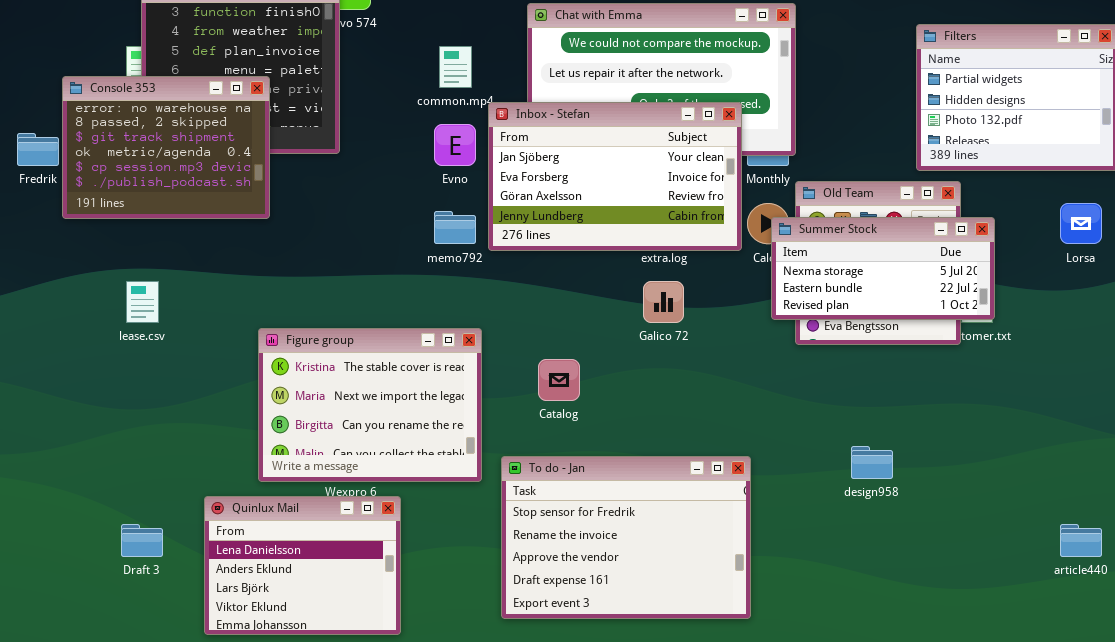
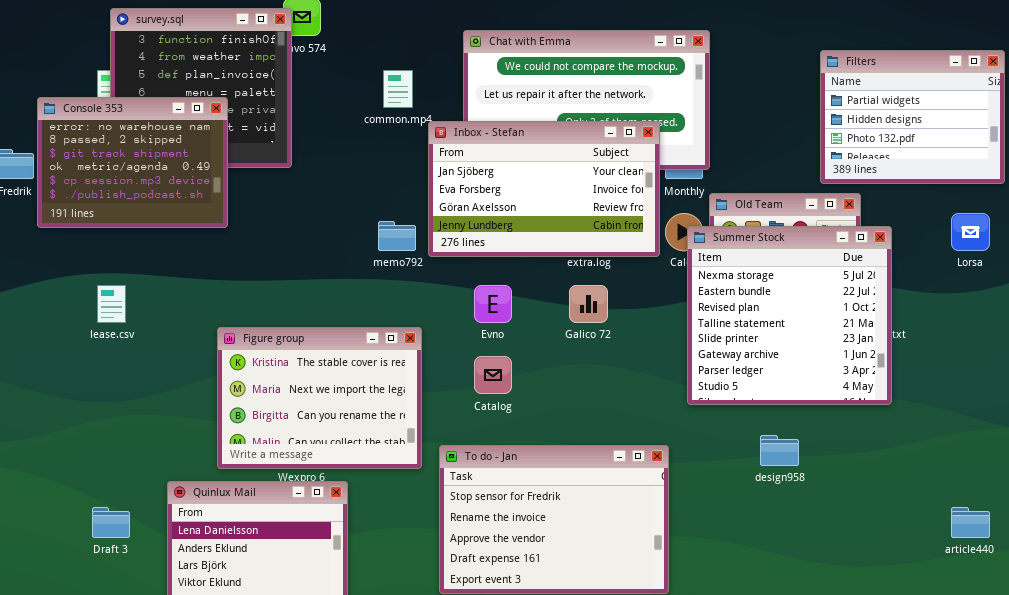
Evno: [434,124,476,166] -> [474,285,512,323], moved
Summer Stock: [771,217,995,320] -> [687,226,892,405], resized

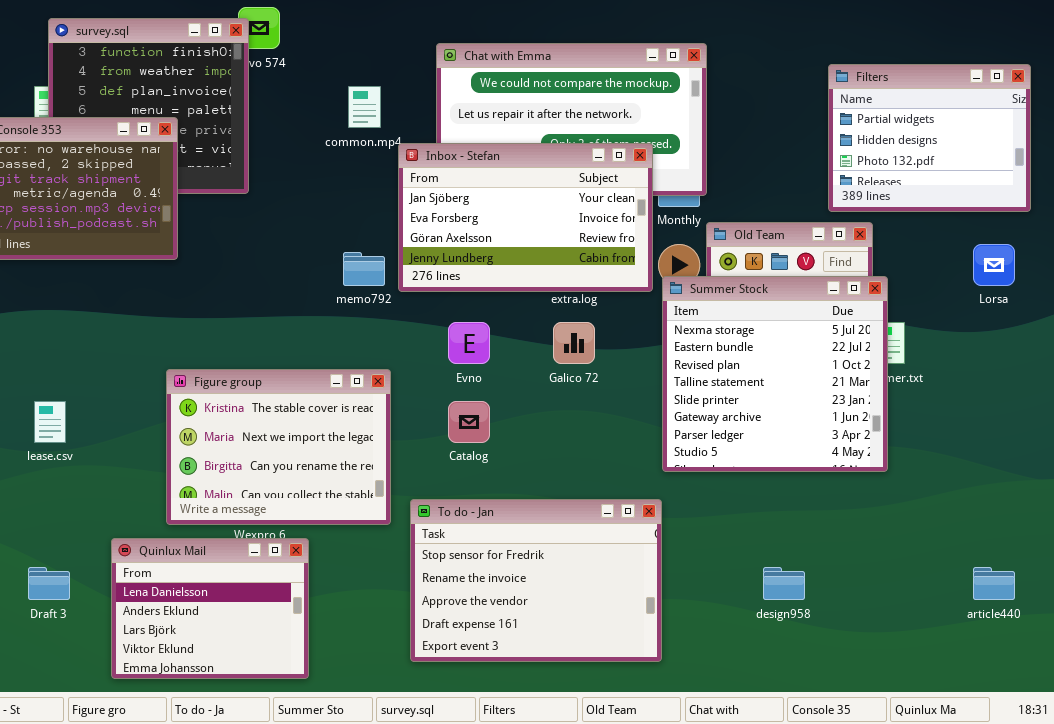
Summer Stock: [687,226,892,405] -> [662,276,888,472], moved
lease.csv: [97,285,126,323] -> [34,401,66,443], moved
design958: [760,435,799,466] -> [763,567,805,600], moved

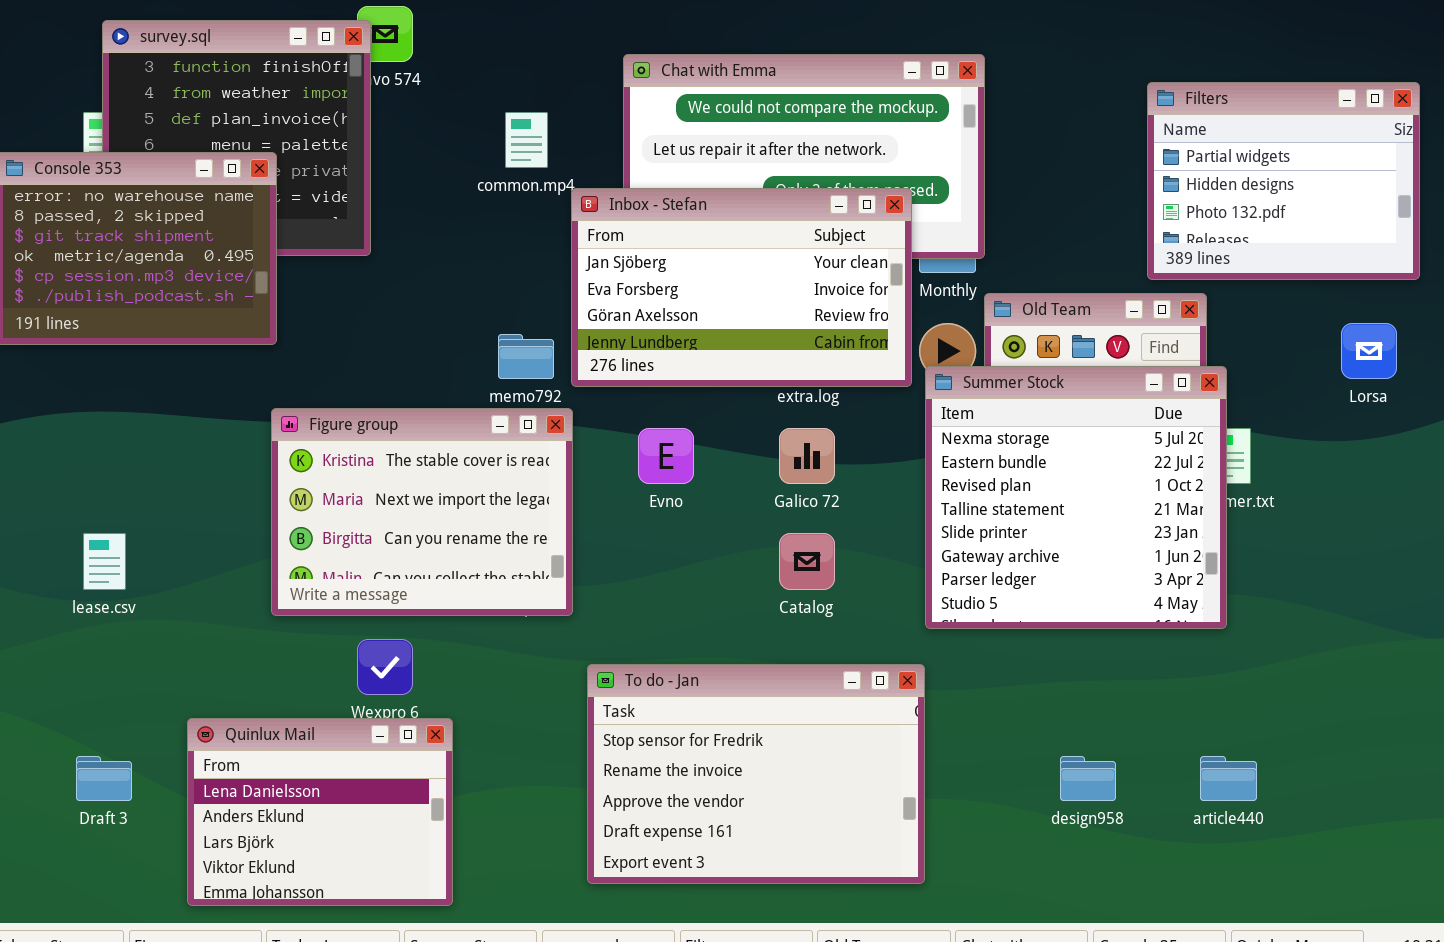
Figure group: [166,369,391,525] -> [271,408,573,616], moved
Catalog: [448,401,490,443] -> [779,533,835,590], moved
article440: [973,567,1015,600] -> [1200,756,1257,801], moved

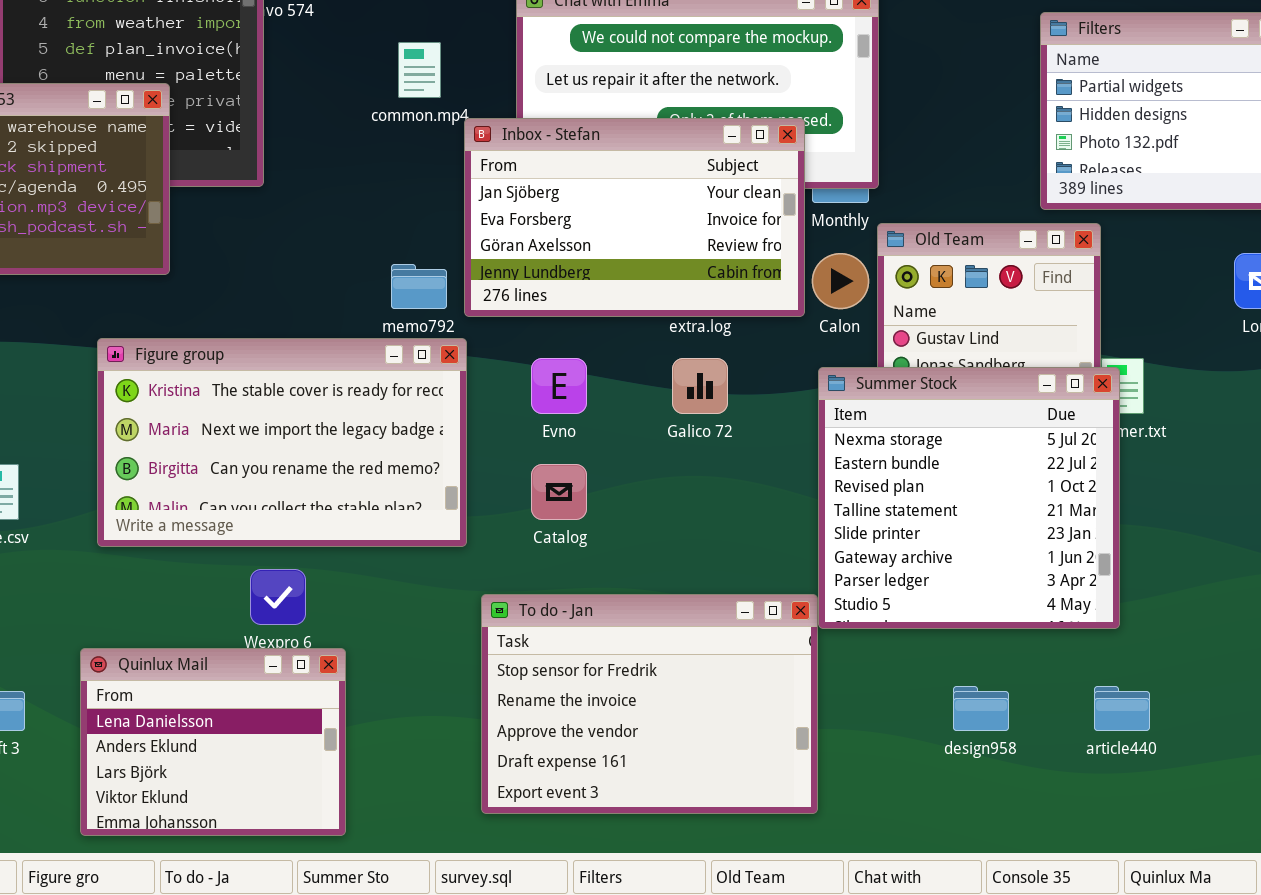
Summer Stock: [925,366,1227,629] -> [818,367,1120,629], moved
Figure group: [271,408,573,616] -> [97,338,467,547], resized
Catalog: [779,533,835,590] -> [531,464,587,520], moved

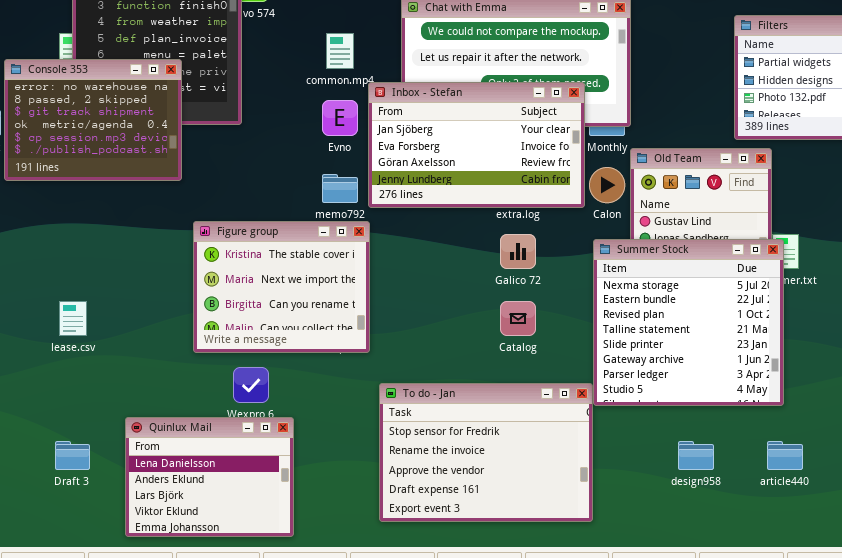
Figure group: [97,338,467,547] -> [193,221,370,353], resized
Evno: [531,358,587,414] -> [322,100,358,136], moved
Catalog: [531,464,587,520] -> [500,301,536,336], moved

